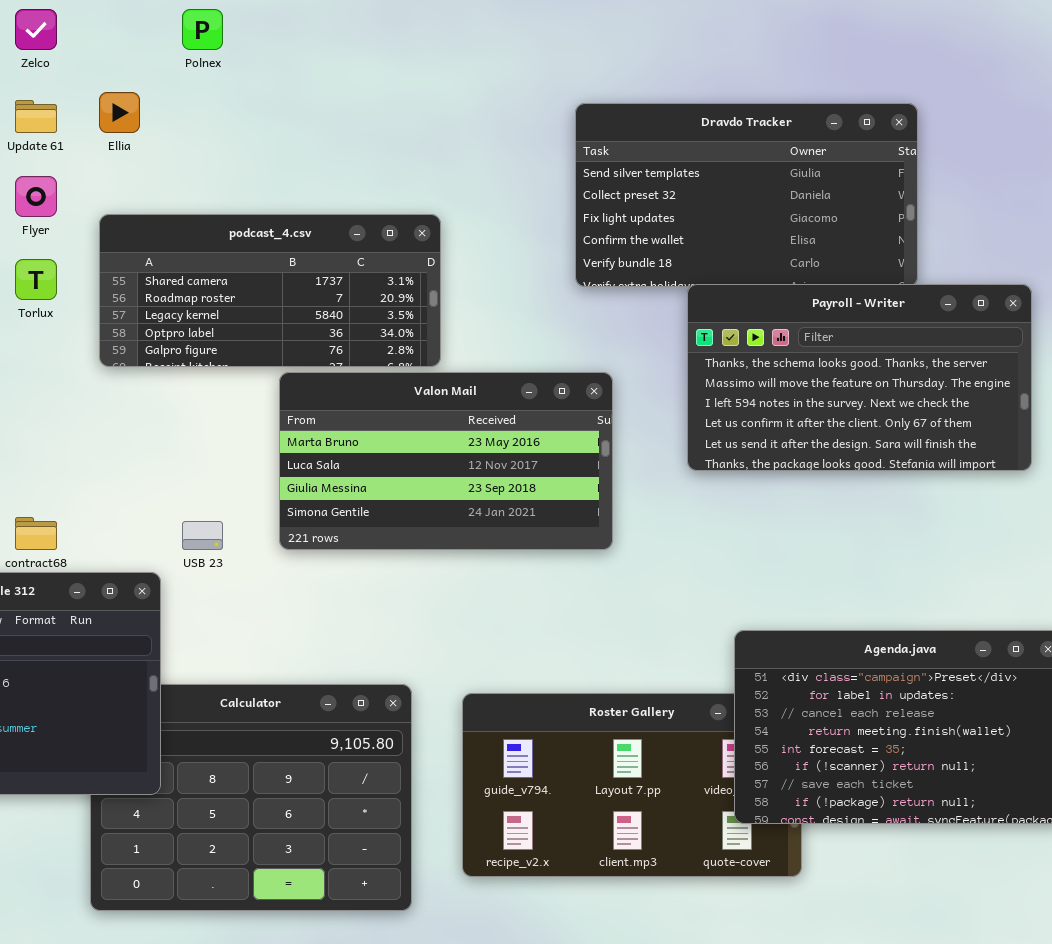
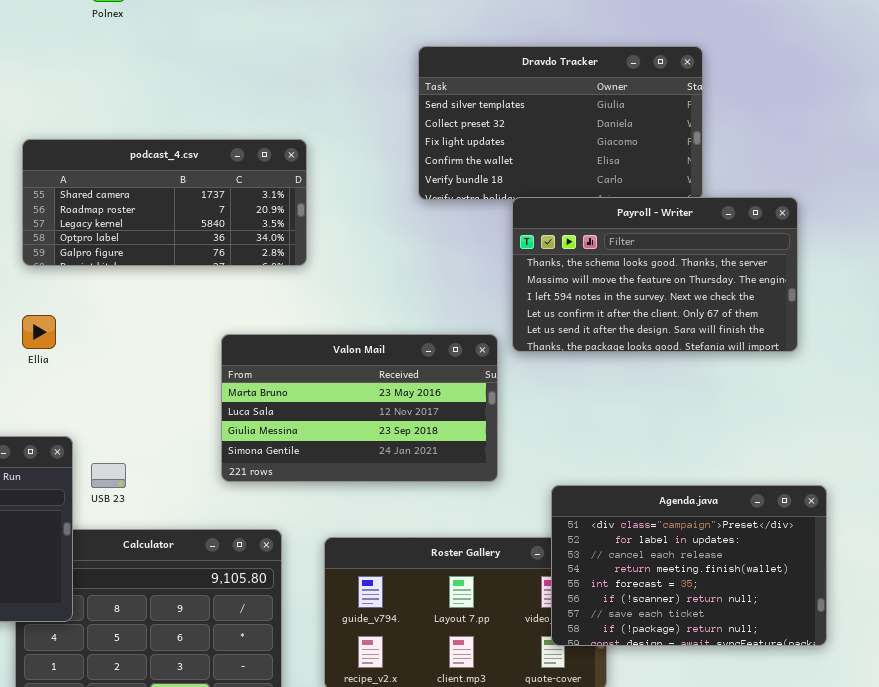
Ellia: [99,92,140,133] -> [22,315,56,349], moved
Valon Mail: [279,372,613,550] -> [221,334,498,482], moved
USB 23: [182,521,223,550] -> [91,463,126,488], moved

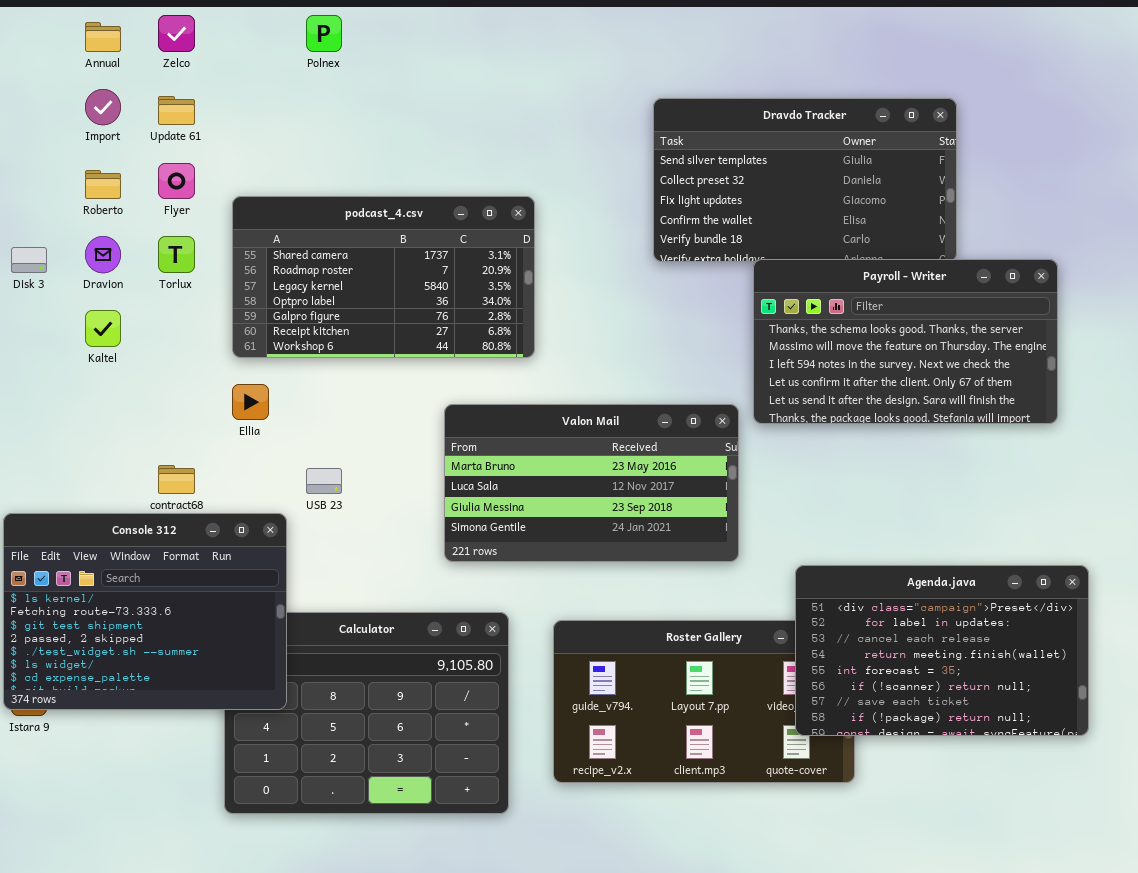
podcast_4.csv: [22,139,307,266] -> [232,196,535,358], resized
USB 23: [91,463,126,488] -> [306,468,342,494], moved

